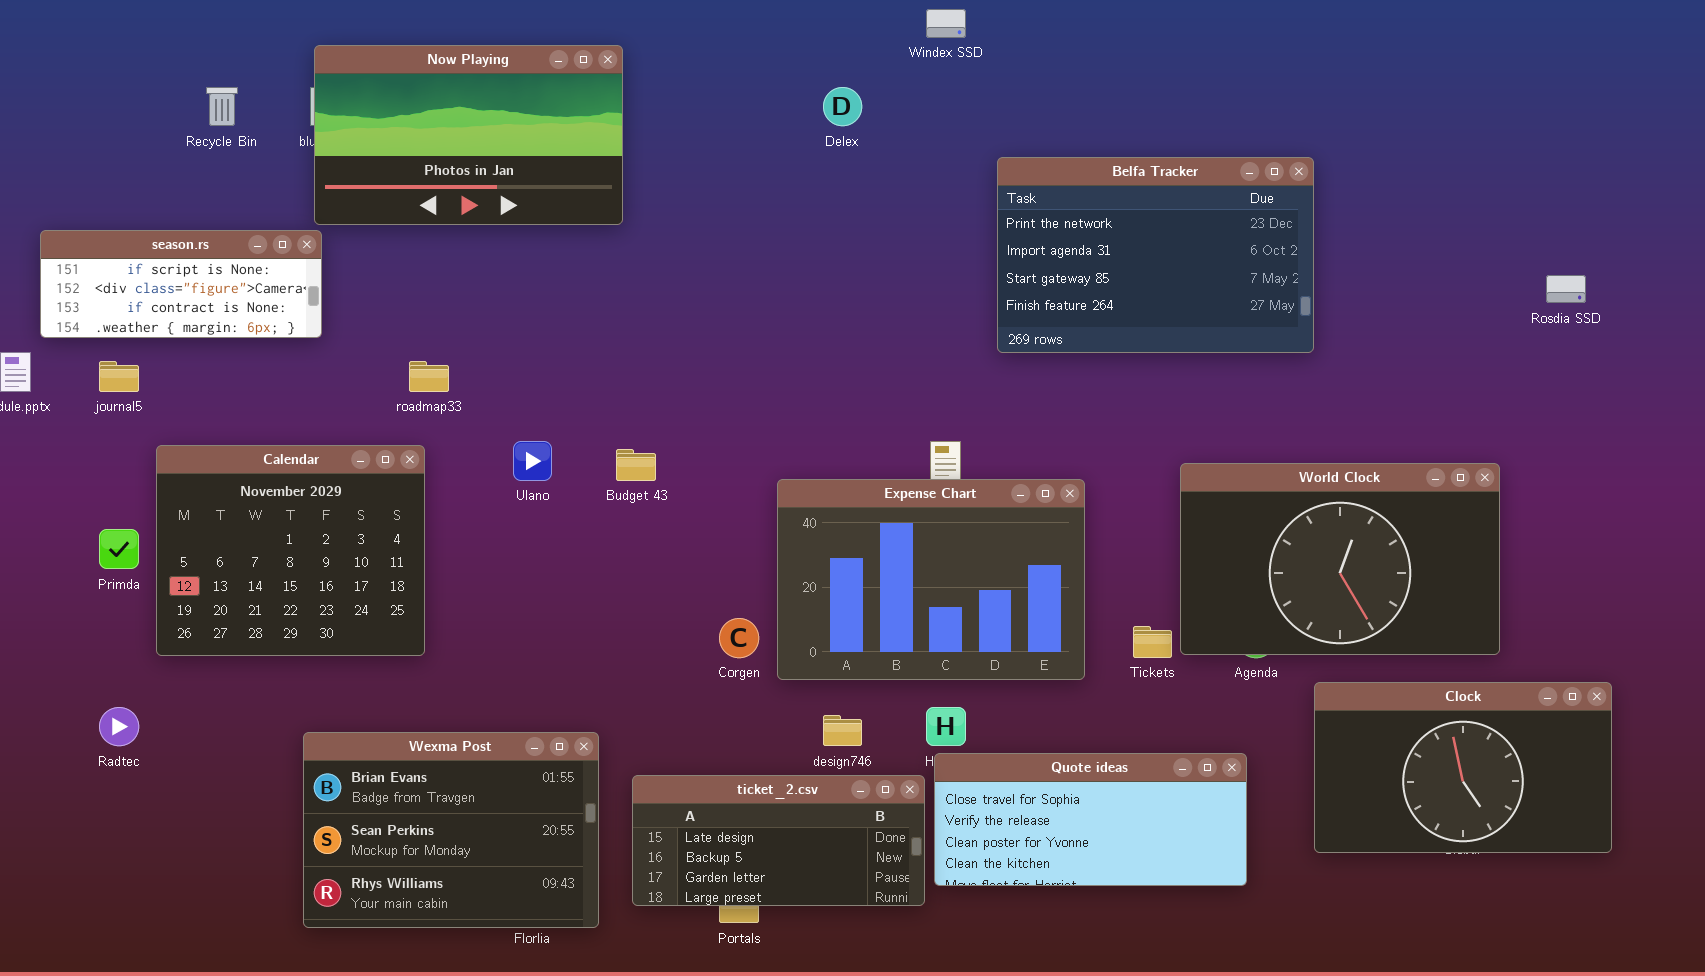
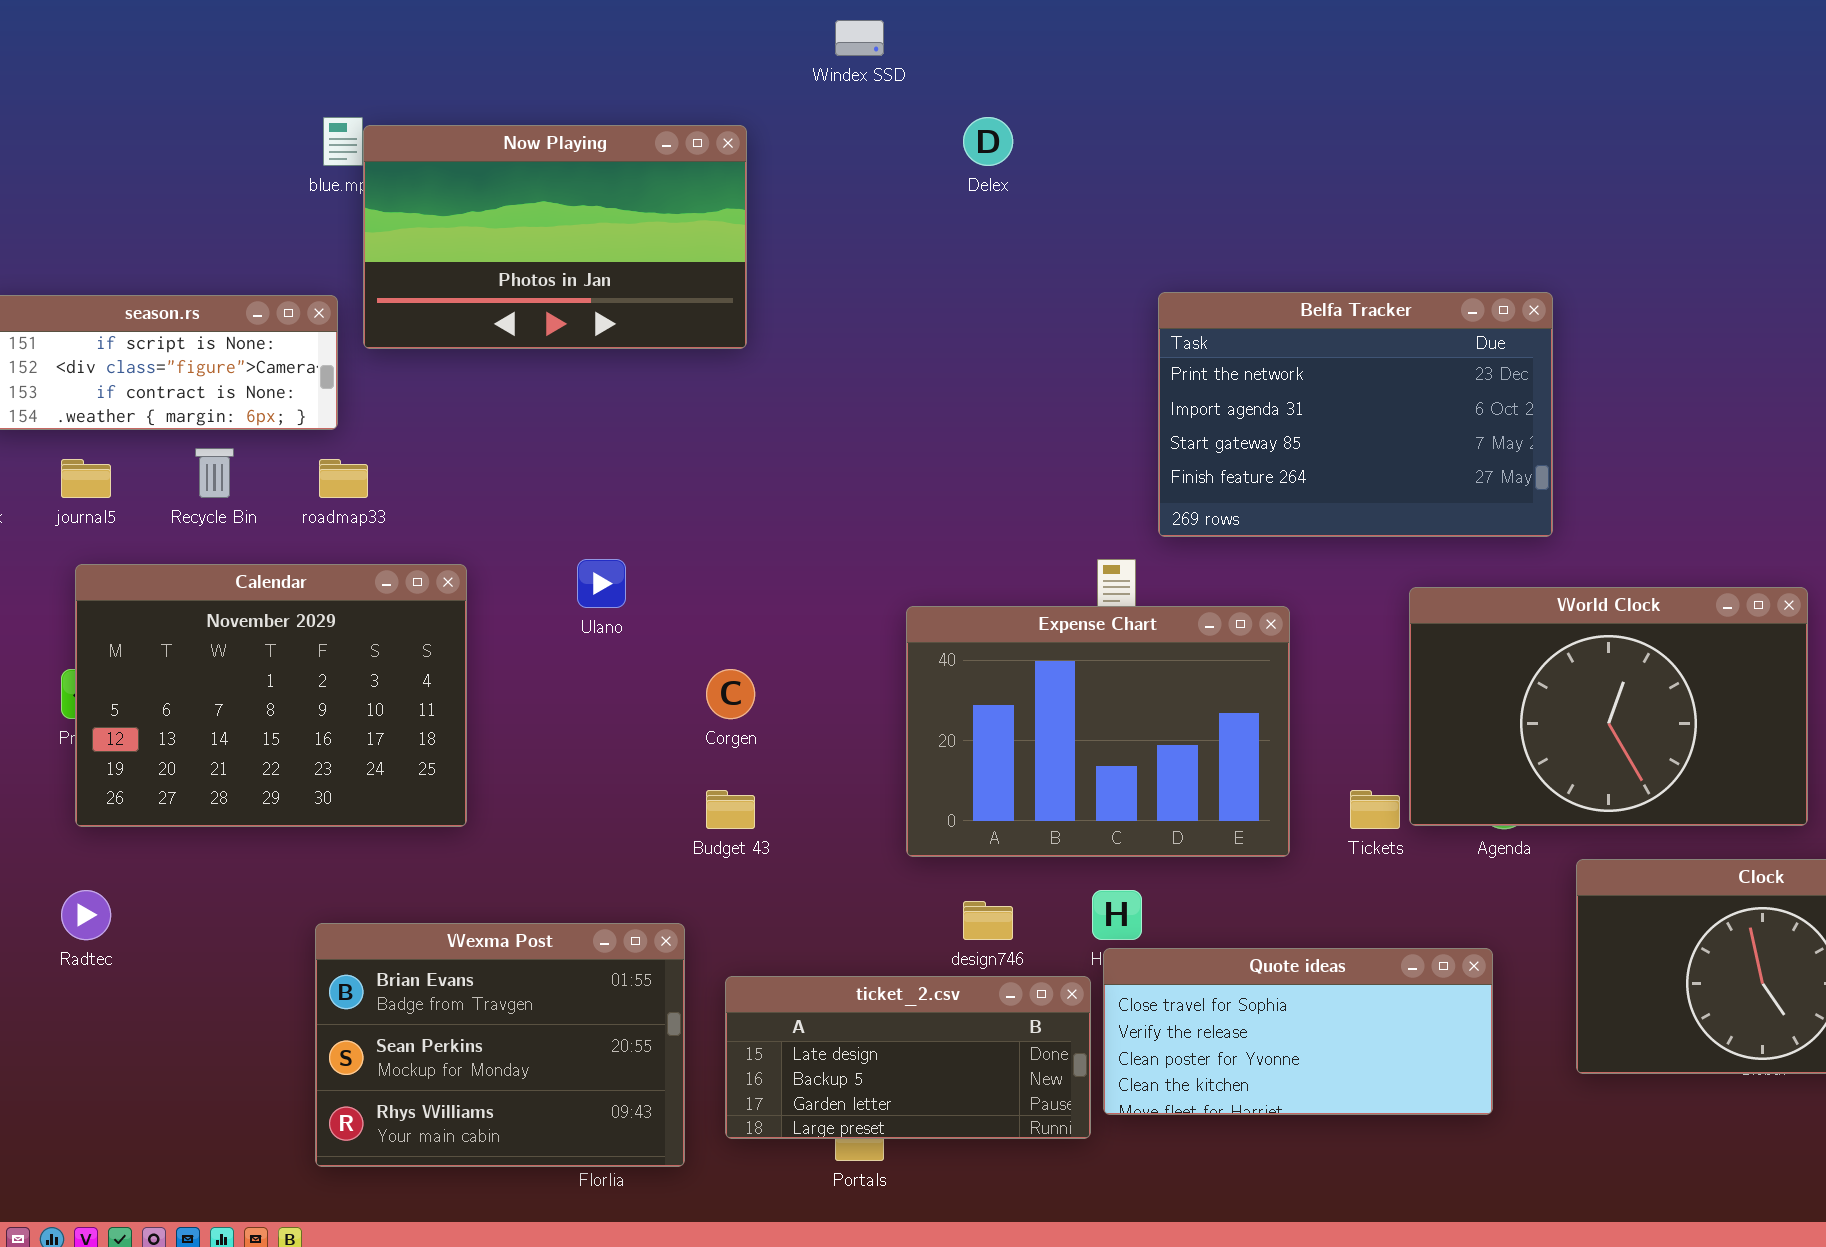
Windex SSD: [926,9,966,38] -> [835,20,884,56], moved
Now Playing: [314,45,623,225] -> [363,125,747,349], moved
Recycle Bin: [206,87,238,126] -> [195,448,234,498], moved
Belfa Tracker: [997,157,1314,353] -> [1158,292,1553,537], moved
roadmap33: [409,361,449,392] -> [319,459,368,498], moved
Calendar: [156,445,425,656] -> [75,564,467,827], resized
Budget 43: [616,449,656,481] -> [706,790,755,829], moved
Corgen: [719,618,759,658] -> [706,669,755,719], moved

